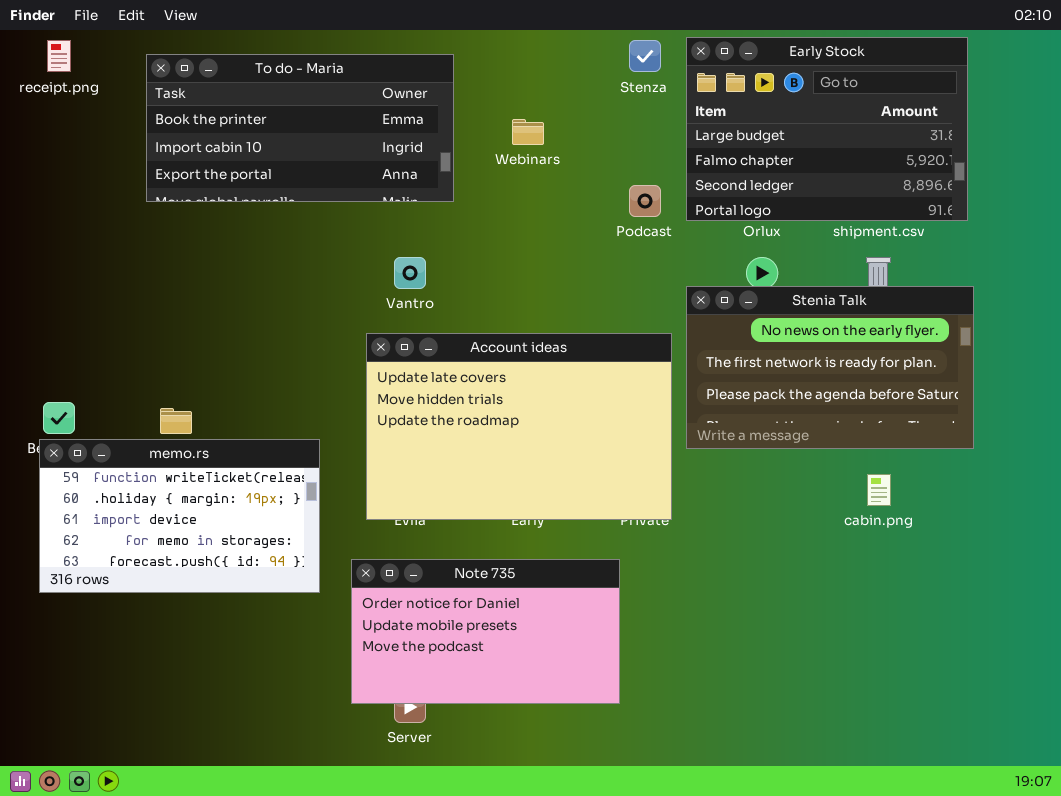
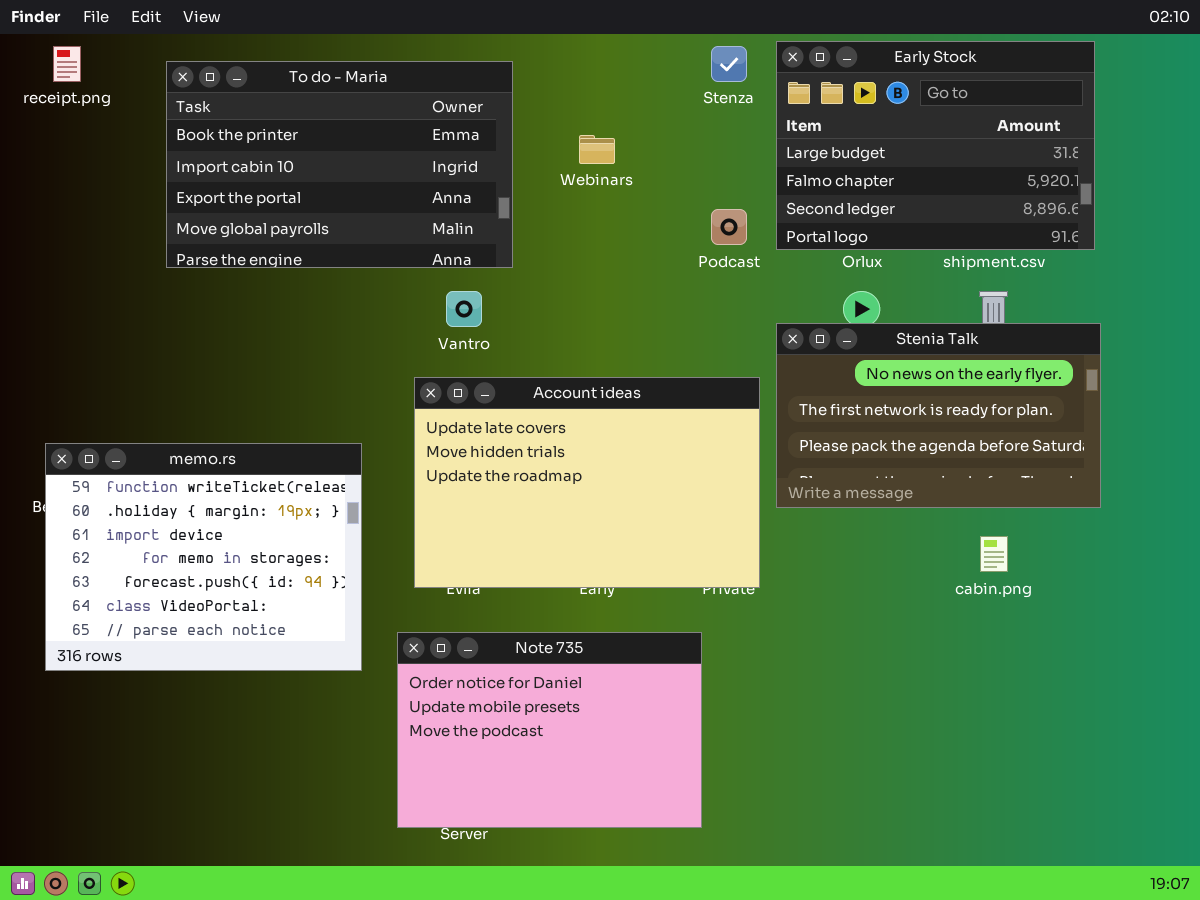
To do - Maria: [146,54,454,202] -> [166,61,513,268], resized
memo.rs: [39,439,320,593] -> [45,443,362,671], resized
Note 735: [351,559,620,704] -> [397,632,702,828], resized

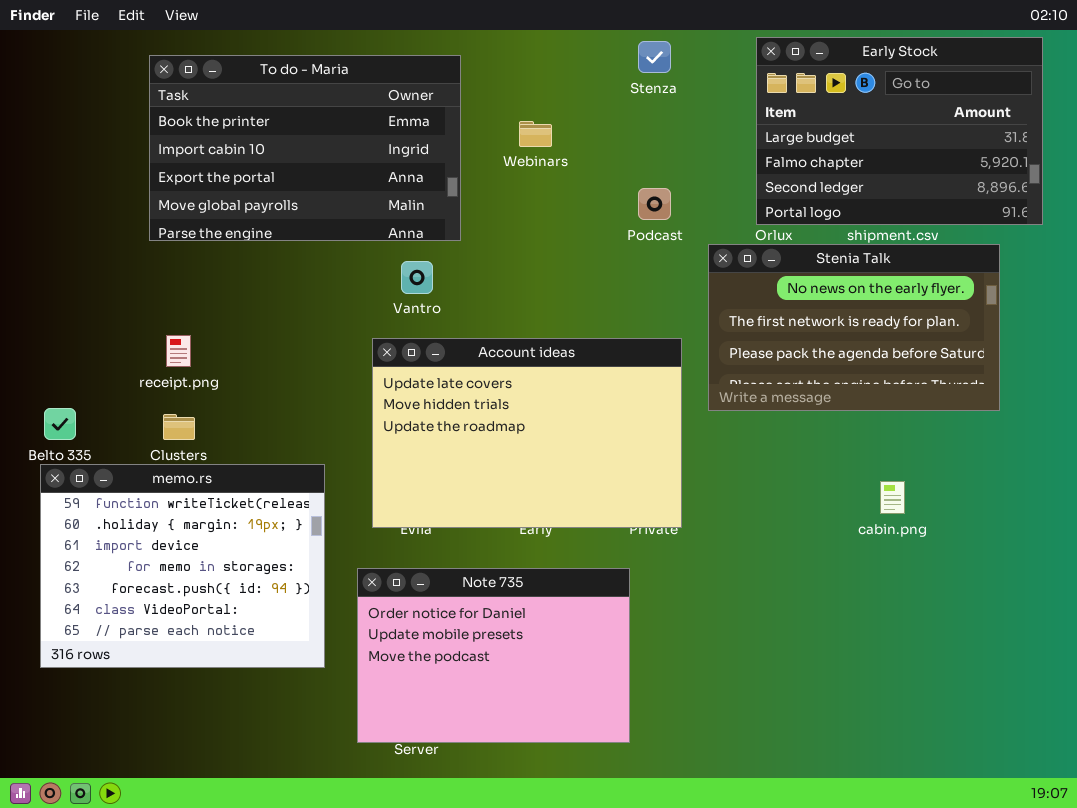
Early Stock: [776,41,1095,250] -> [756,37,1043,225], moved
receipt.png: [53,46,81,82] -> [166,335,191,367], moved
Stenia Talk: [776,323,1101,508] -> [708,244,1000,411], moved
memo.rs: [45,443,362,671] -> [40,464,325,668], moved

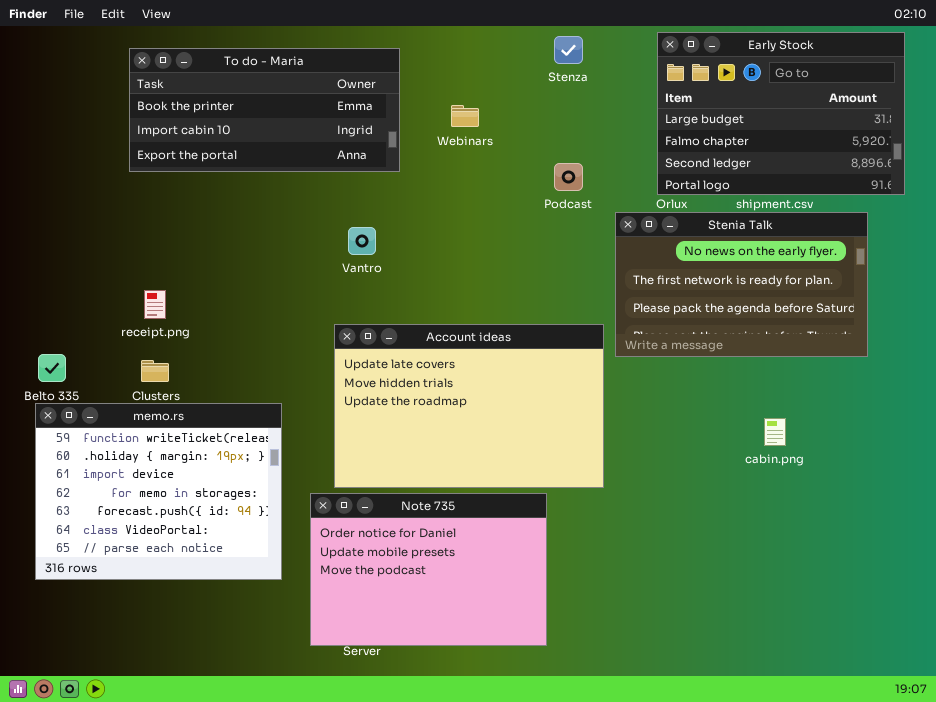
To do - Maria: [149,55,461,241] -> [129,48,400,172], resized
Account ideas: [372,338,682,528] -> [334,324,604,488], moved

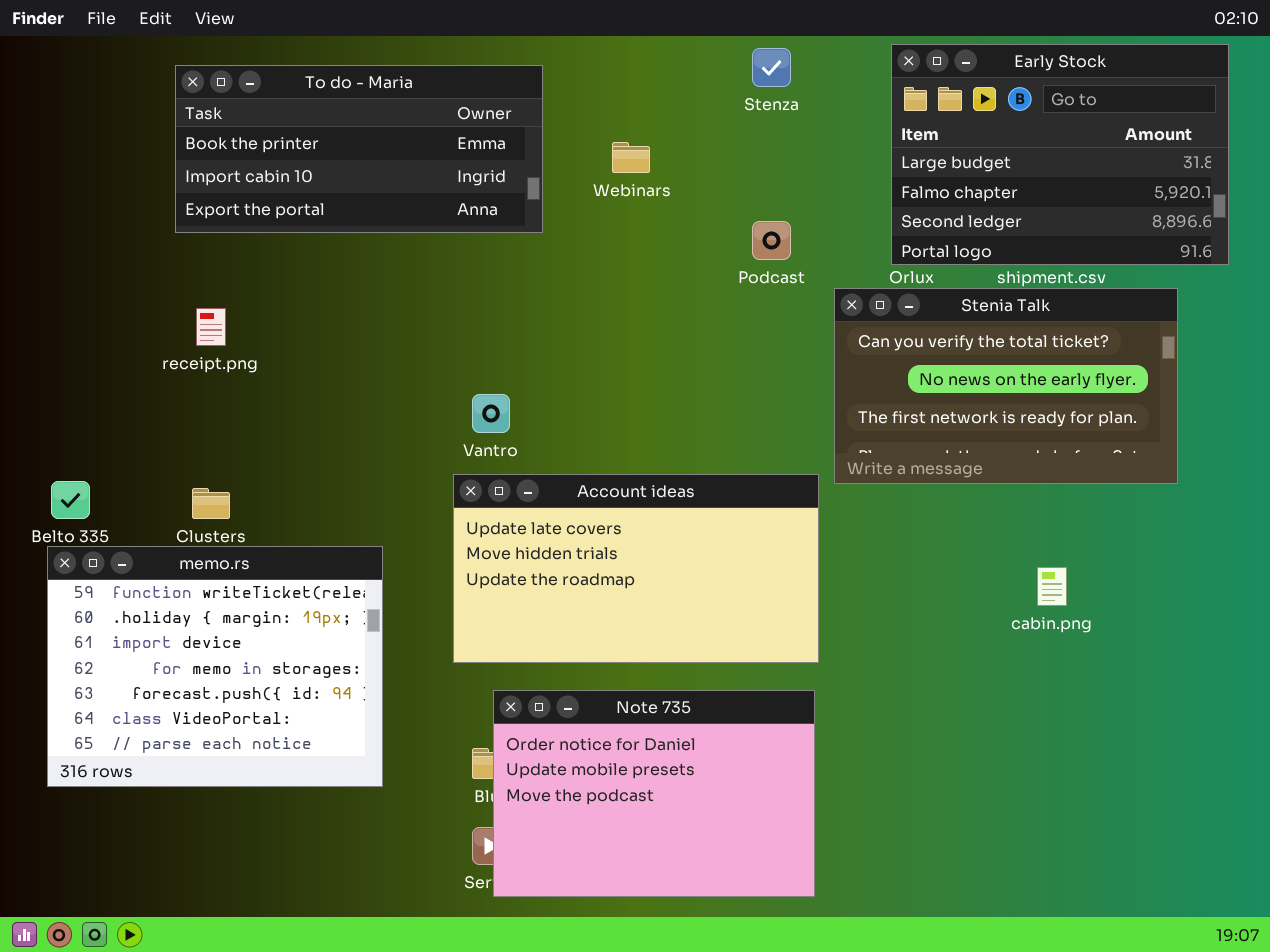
Stenia Talk: [615,212,868,357] -> [834,288,1178,484], scrolled up 1 row
Vantro: [348,227,376,255] -> [472,394,510,433], moved
receipt.png: [144,290,166,319] -> [196,308,226,346], moved
Account ideas: [334,324,604,488] -> [453,474,819,663], resized
Note 735: [310,493,547,646] -> [493,690,815,897], moved

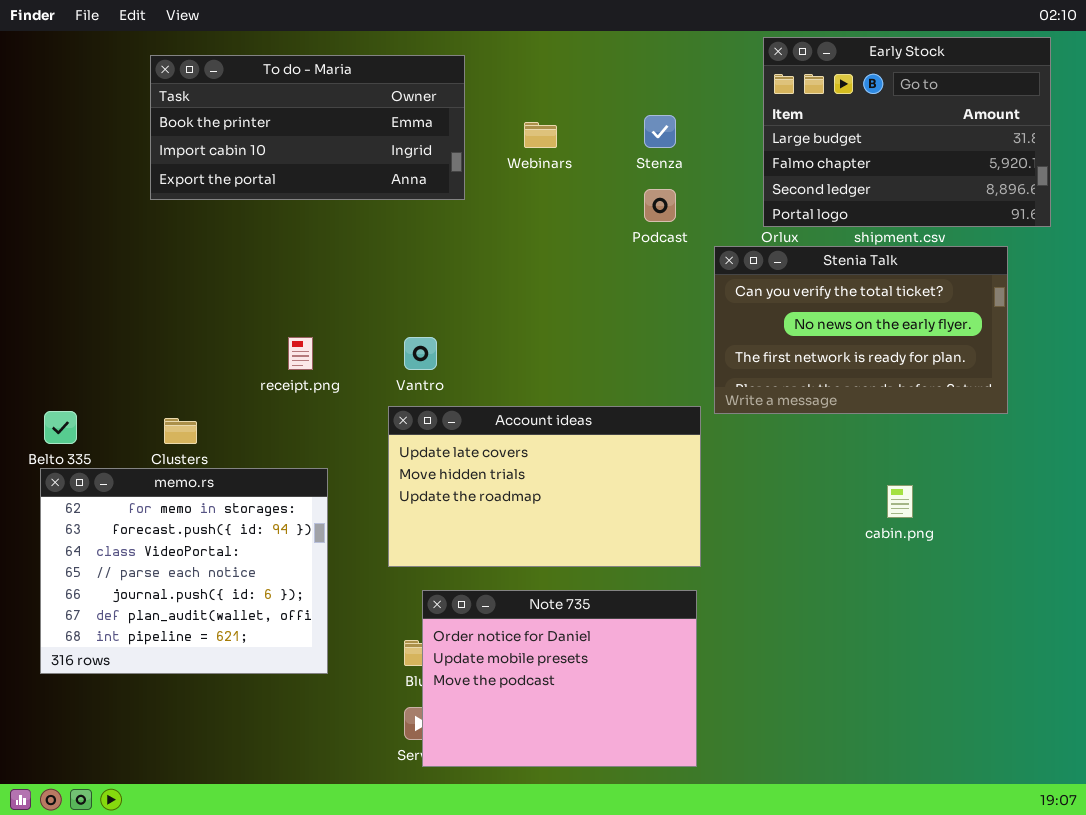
Stenza: [752,48,791,87] -> [644,115,676,148], moved
receipt.png: [196,308,226,346] -> [288,337,313,370], moved
memo.rs: [47,546,383,787] -> [40,468,328,674], scrolled down 3 rows

